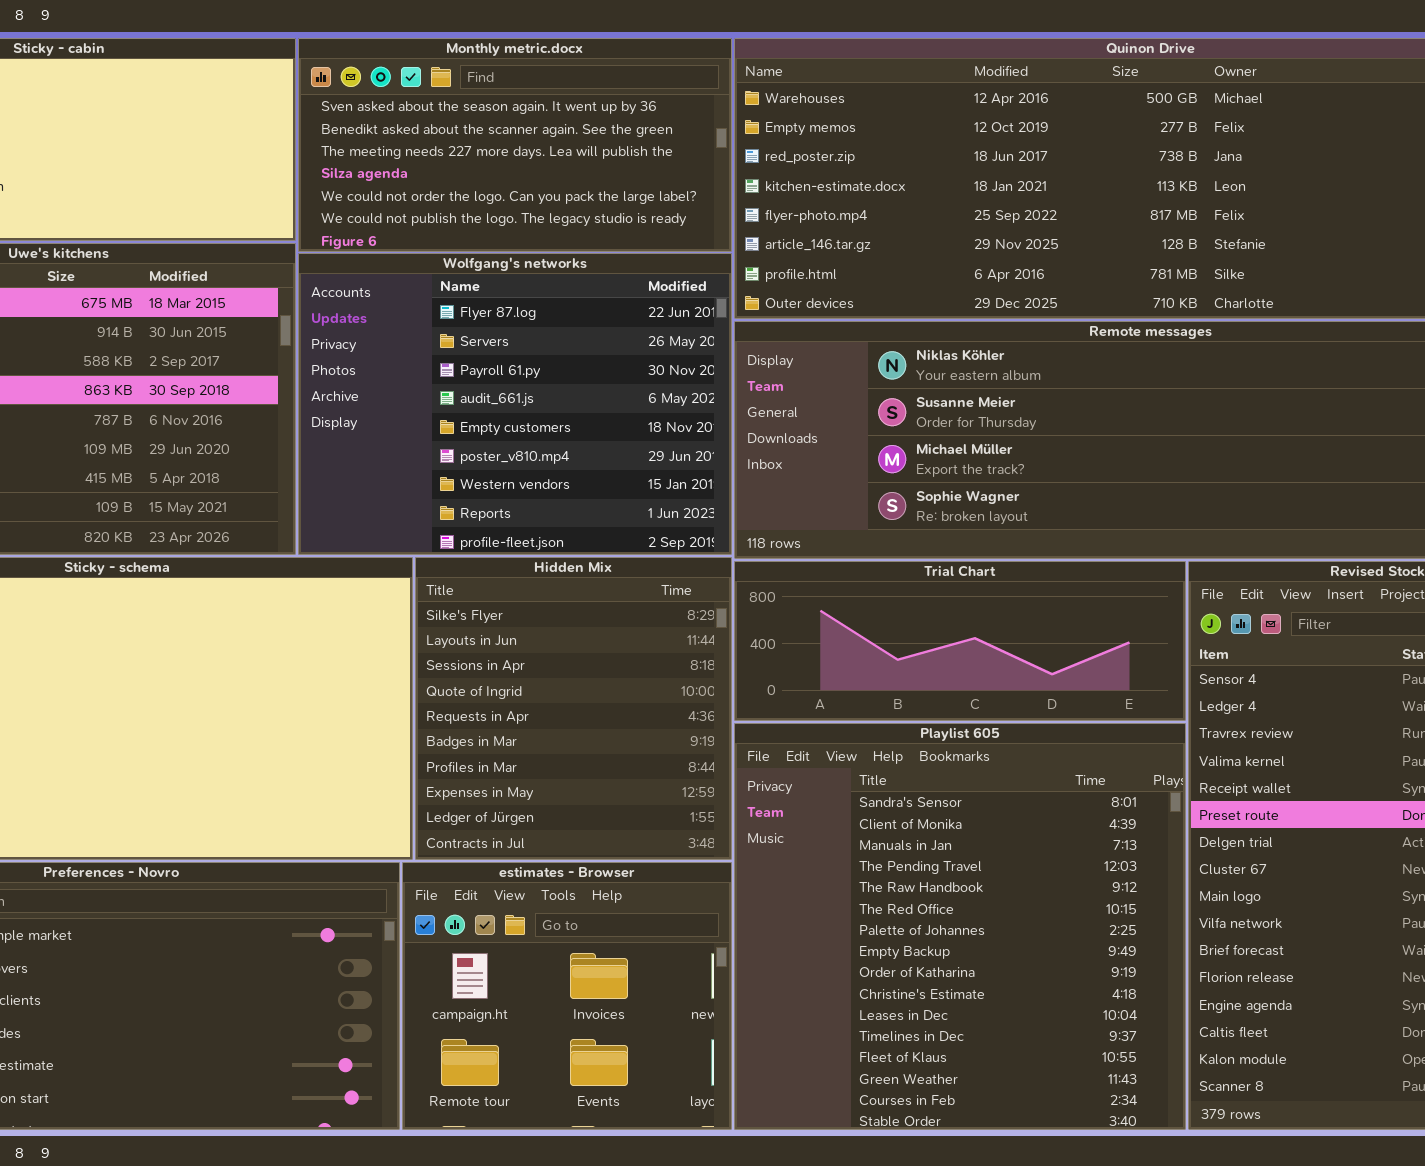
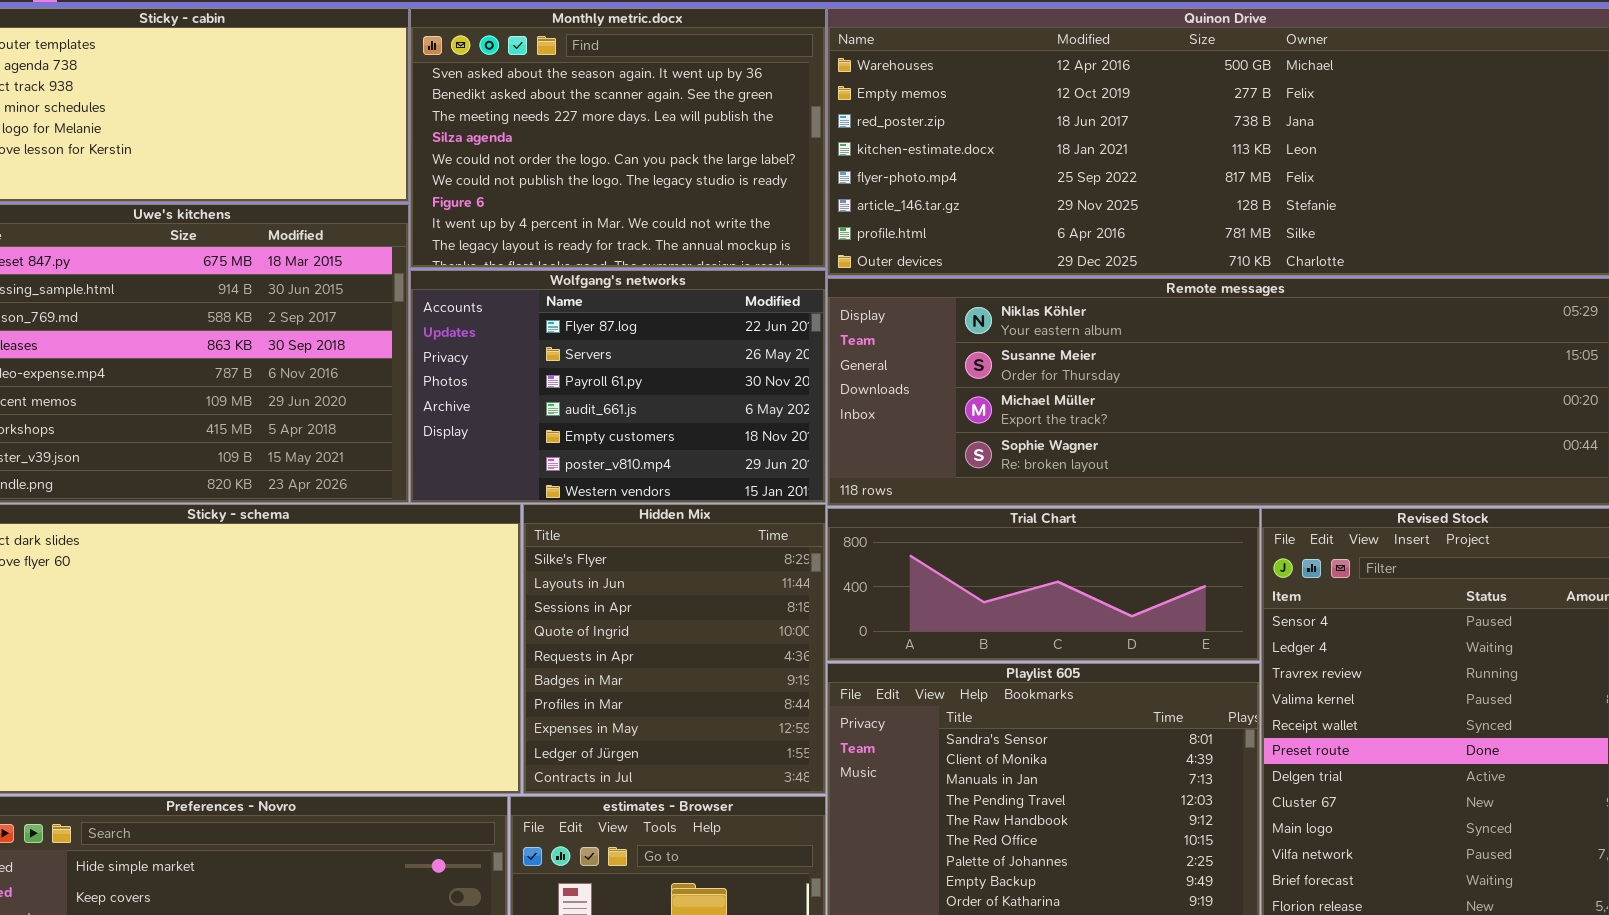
Monthly metric.docx: [298,38,732,252] -> [410,8,826,268], resized
Wolfgang's networks: [298,253,732,555] -> [410,270,826,503], resized

